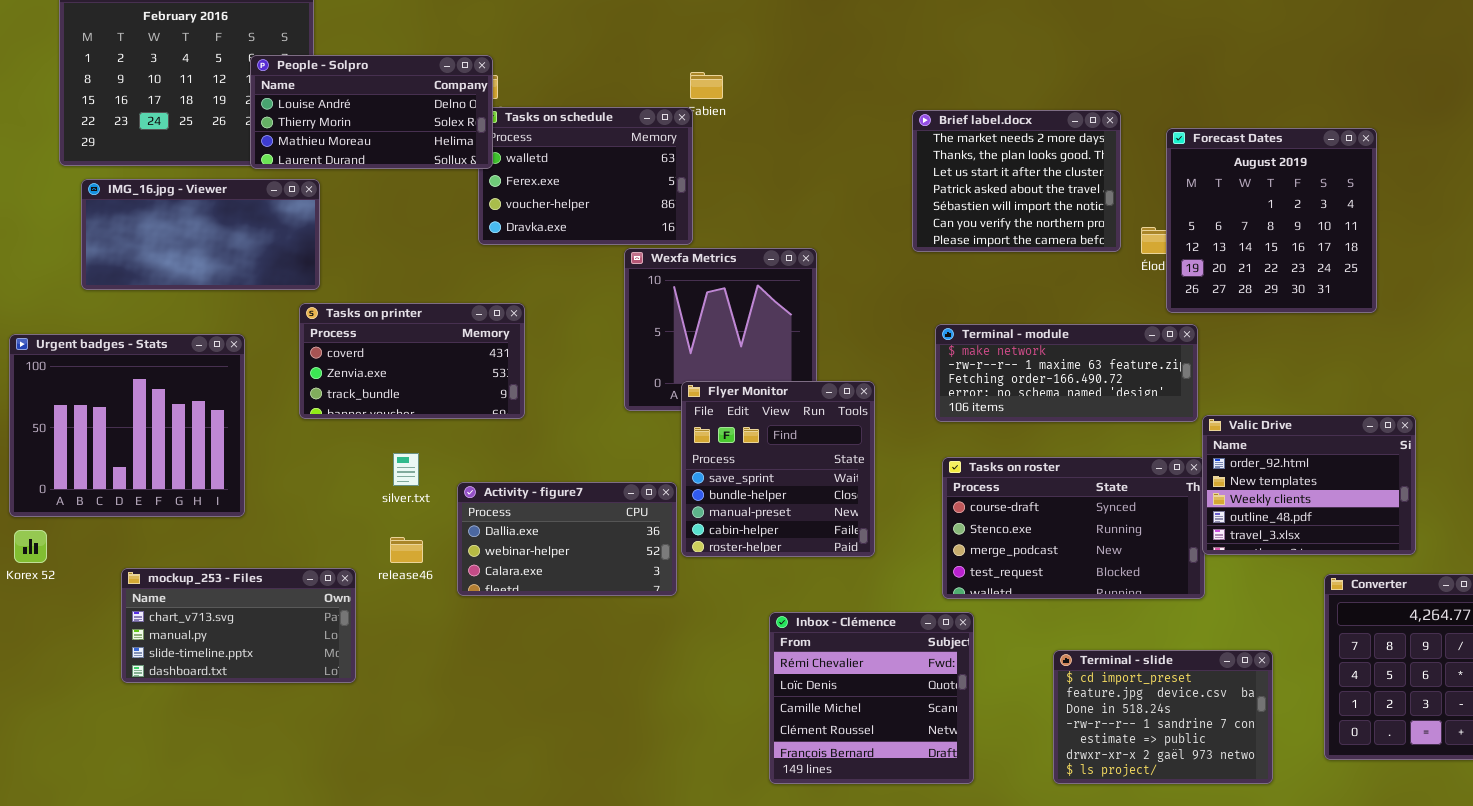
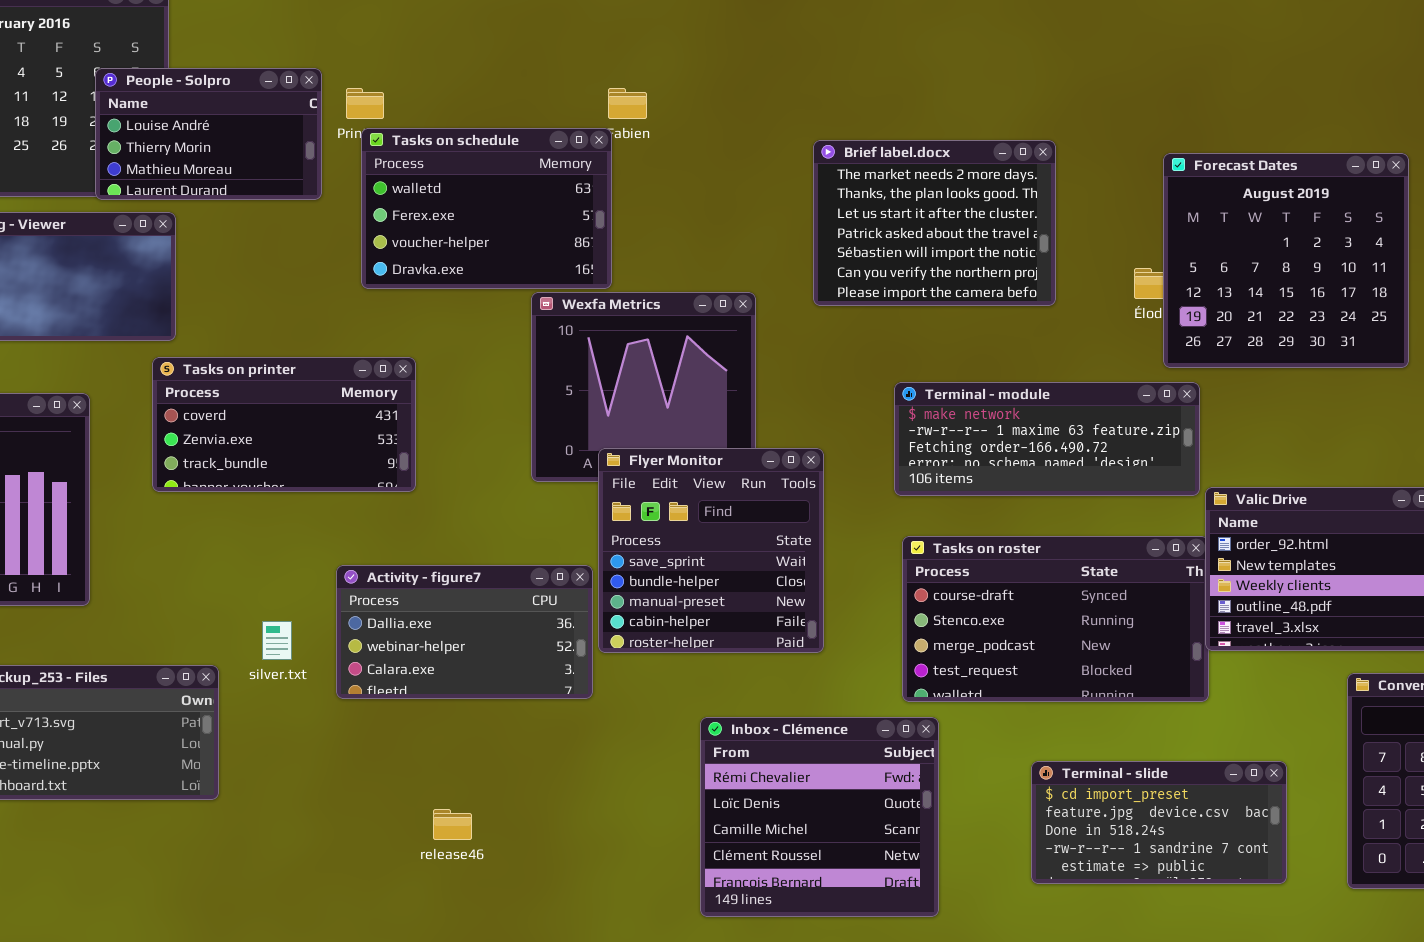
People - Solpro: [250,55,493,169] -> [95,68,322,200], resized
Brief label.docx: [912,110,1121,252] -> [813,140,1056,306], moved
silver.txt: [393,453,419,486] -> [262,621,292,660], moved
release46: [390,537,423,563] -> [433,809,472,840], moved
Terminal - slide: [1053,650,1273,784] -> [1031,761,1287,884], resized

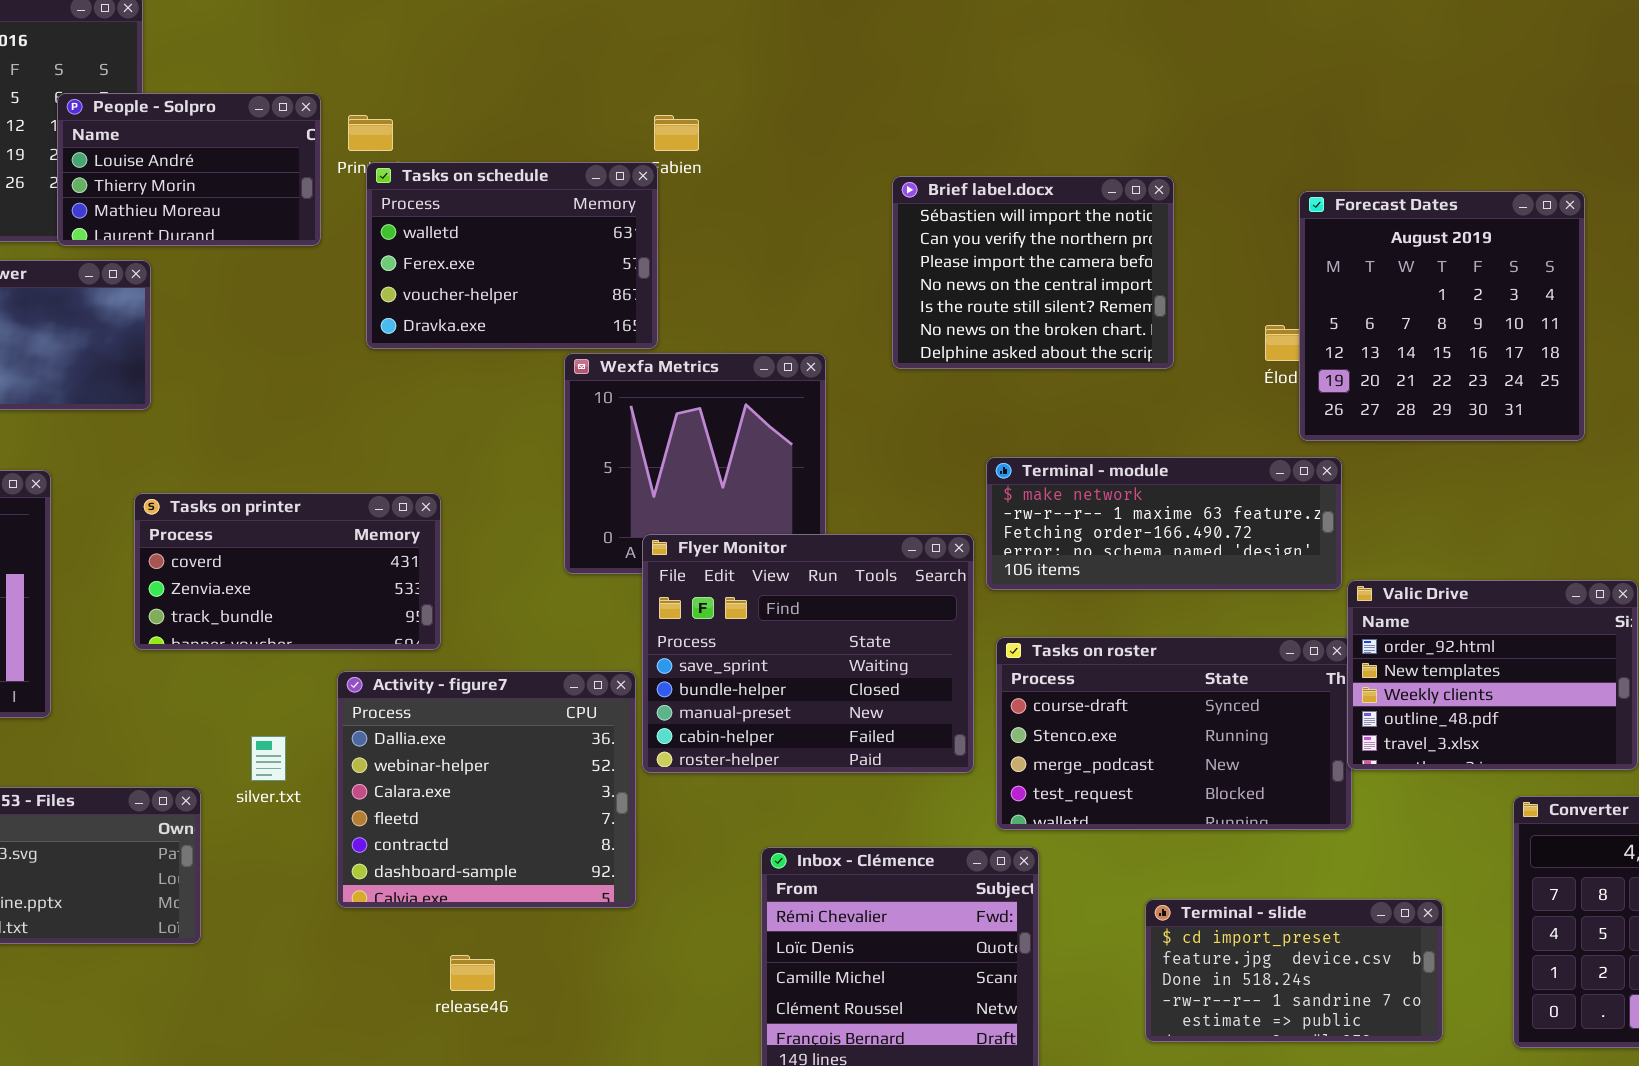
Brief label.docx: [813,140,1056,306] -> [892,176,1174,369], scrolled down 4 rows
Tasks on printer: [152,357,416,492] -> [134,493,441,650], moved
Flyer Monitor: [598,448,824,653] -> [642,534,974,773], resized
Activity - figure7: [336,565,593,699] -> [337,671,636,908], resized

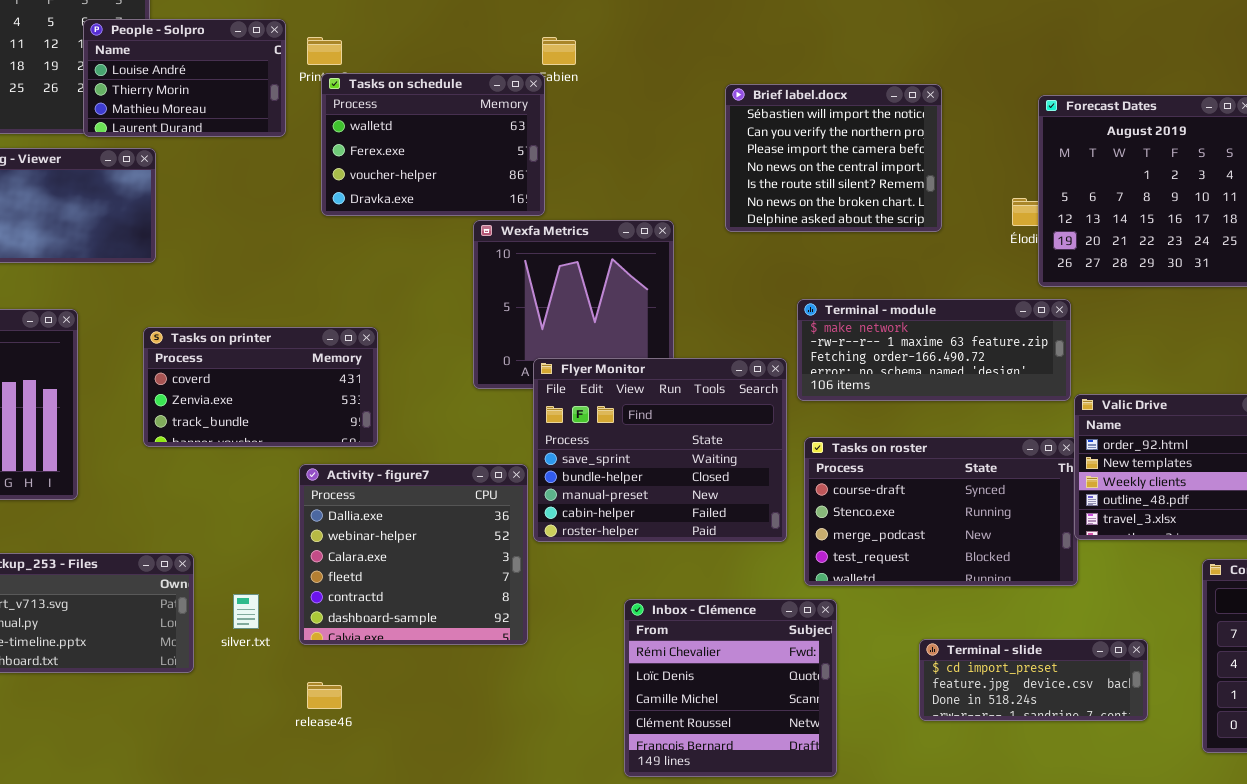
silver.txt: [251,736,286,781] -> [233,594,259,629], moved
Terminal - slide: [1145,899,1443,1042] -> [919,639,1148,721], resized
release46: [450,955,495,991] -> [307,682,342,709], moved

